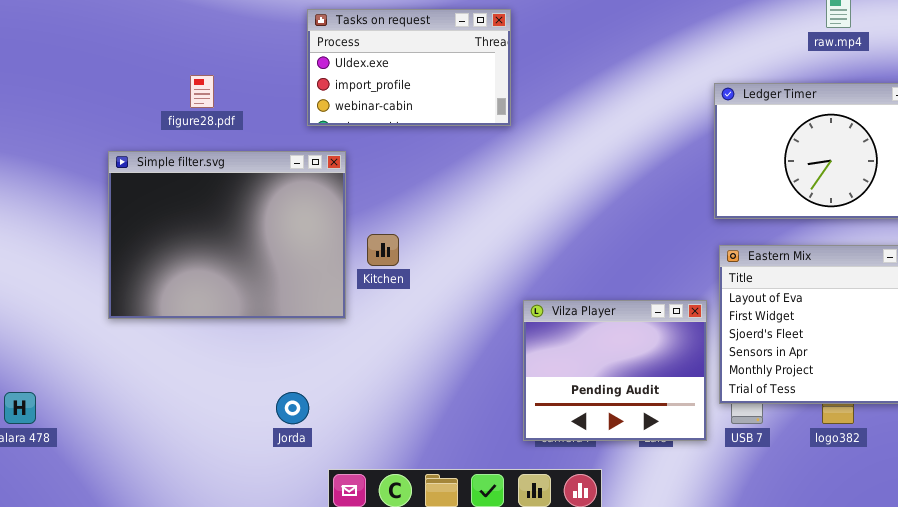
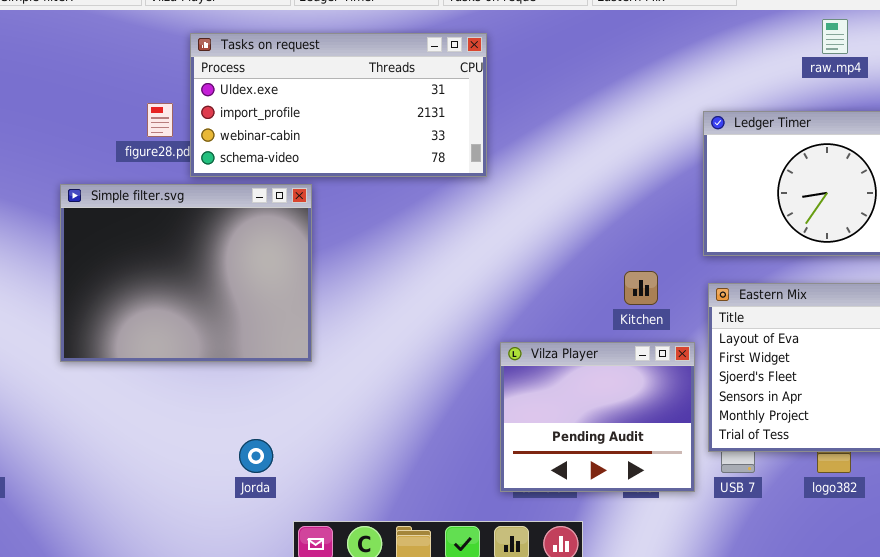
Tasks on request: [307,9,511,126] -> [190,33,487,177], resized
Kitchen: [367,234,399,266] -> [624,271,658,305], moved

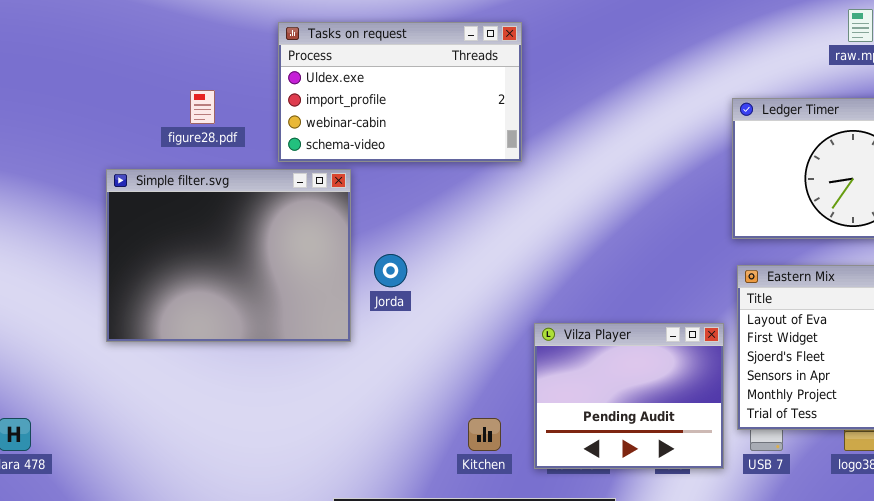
Tasks on request: [190,33,487,177] -> [278,22,522,162], resized
Kitchen: [624,271,658,305] -> [468,418,501,451], moved
Jorda: [239,439,273,473] -> [374,254,407,287], moved

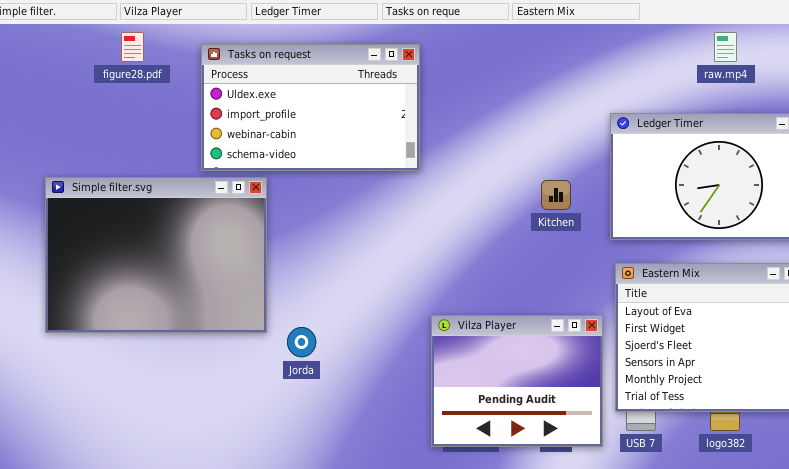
figure28.pdf: [190,90,215,124] -> [121,32,144,62], moved
Jorda: [374,254,407,287] -> [287,327,316,357], moved
Kitchen: [468,418,501,451] -> [541,180,571,210], moved

